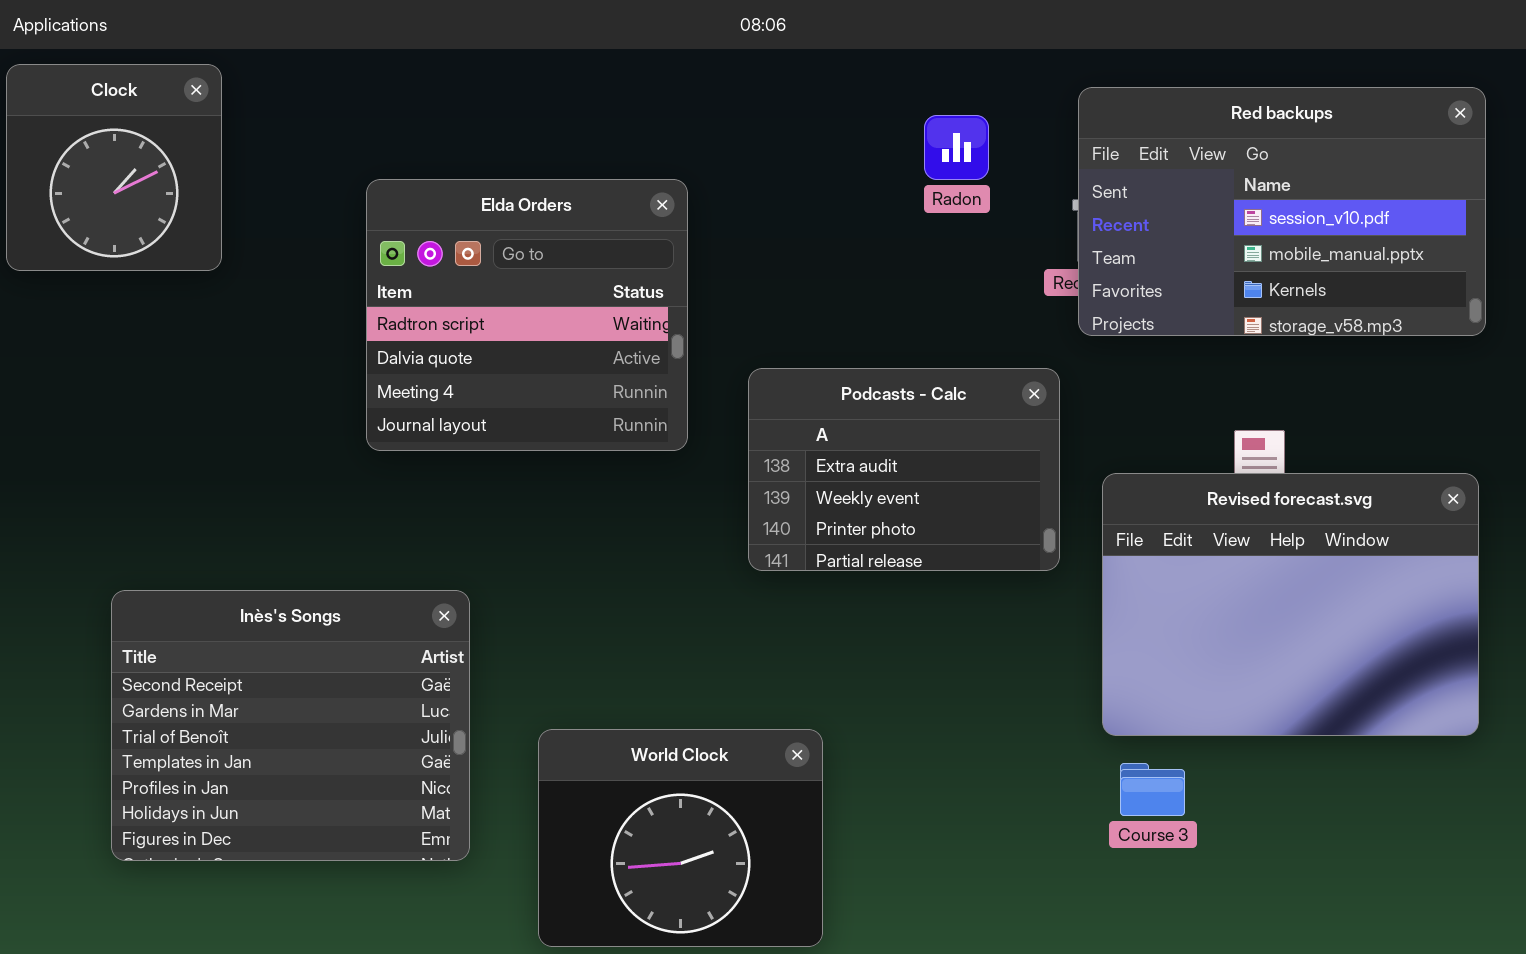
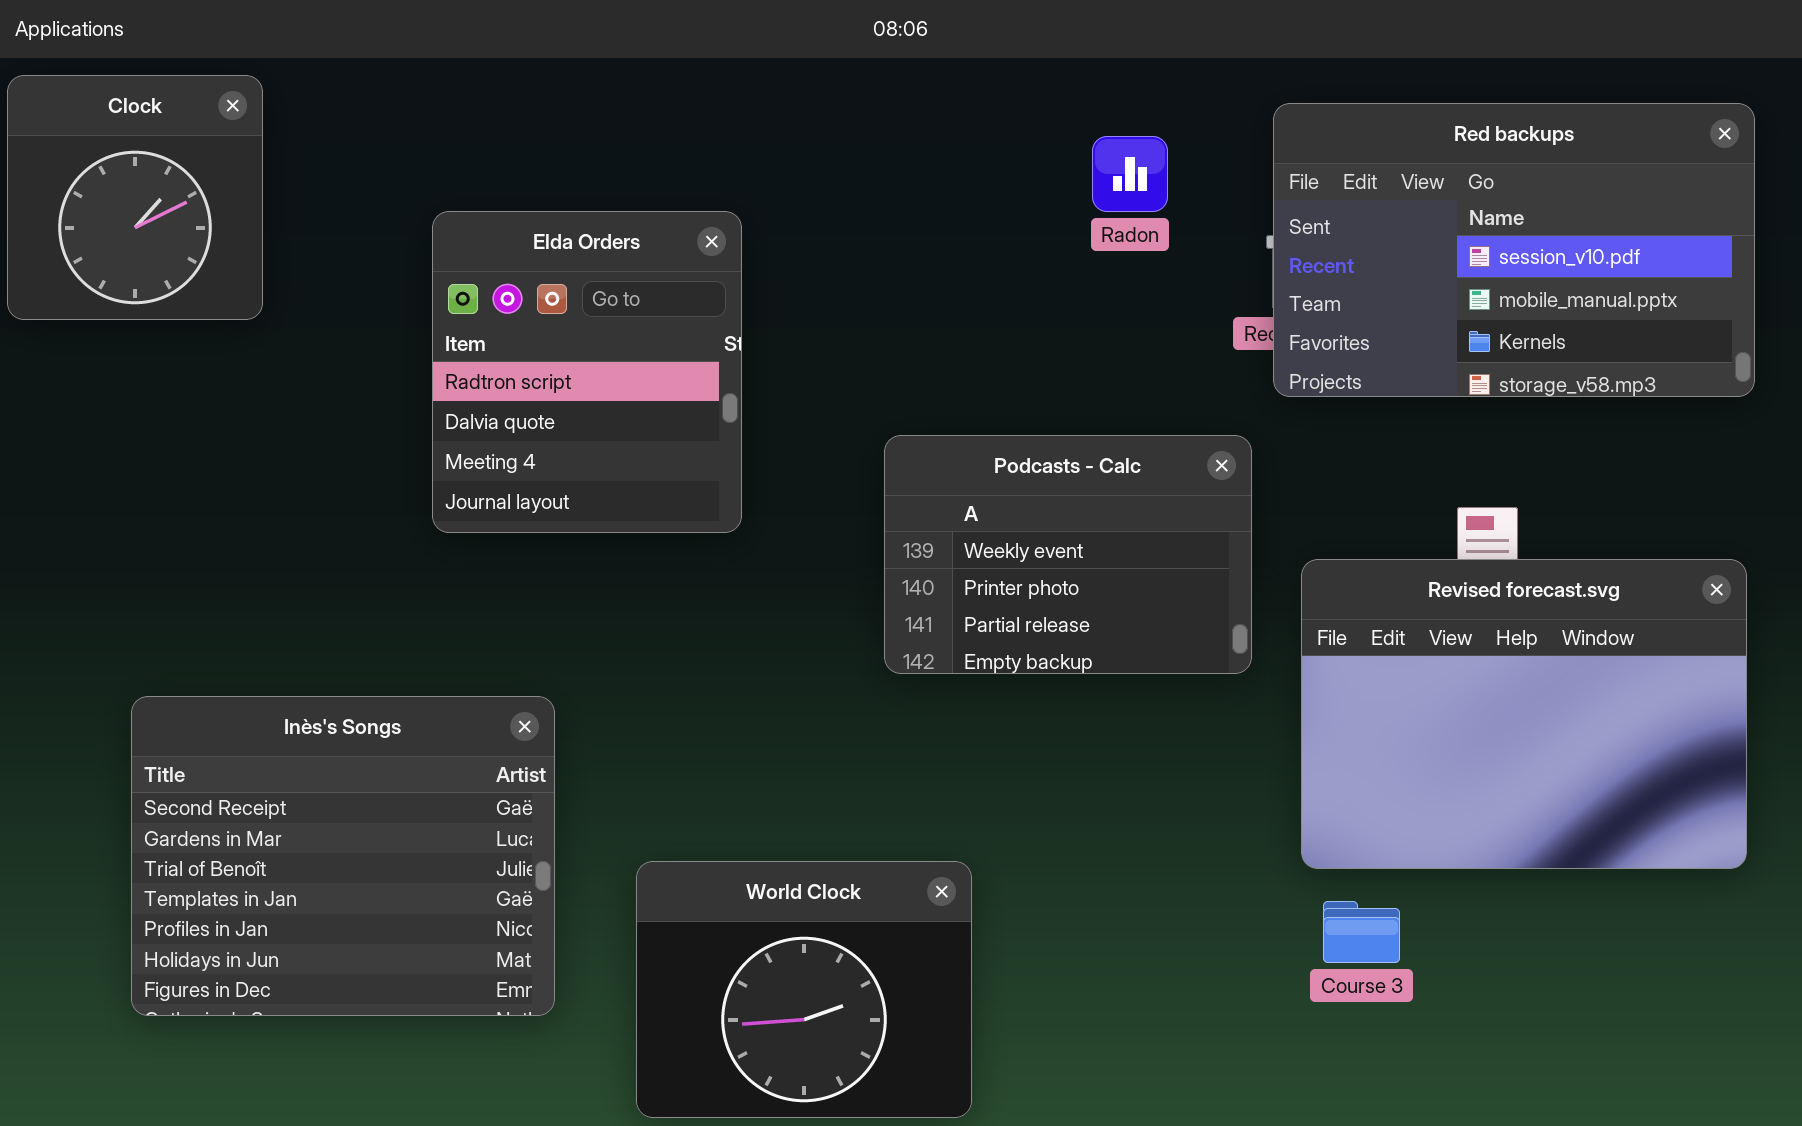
Elda Orders: [366,179,688,451] -> [432,211,742,533], resized
Podcasts - Calc: [748,368,1060,571] -> [884,435,1252,674], scrolled down 1 row

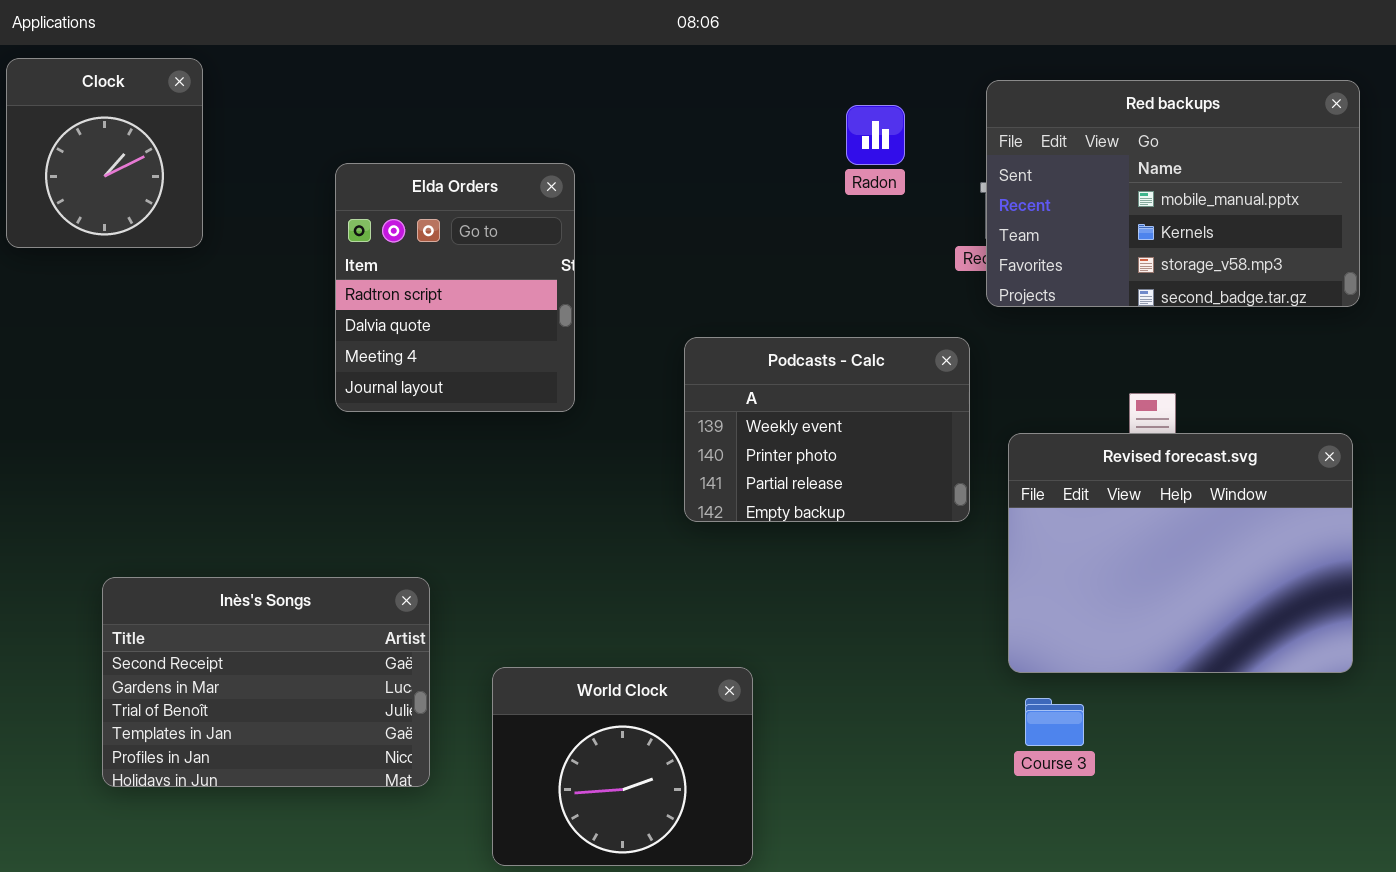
Red backups: [1273,103,1755,397] -> [986,80,1360,307], scrolled down 1 row
Inès's Songs: [131,696,555,1016] -> [102,577,430,787], resized

